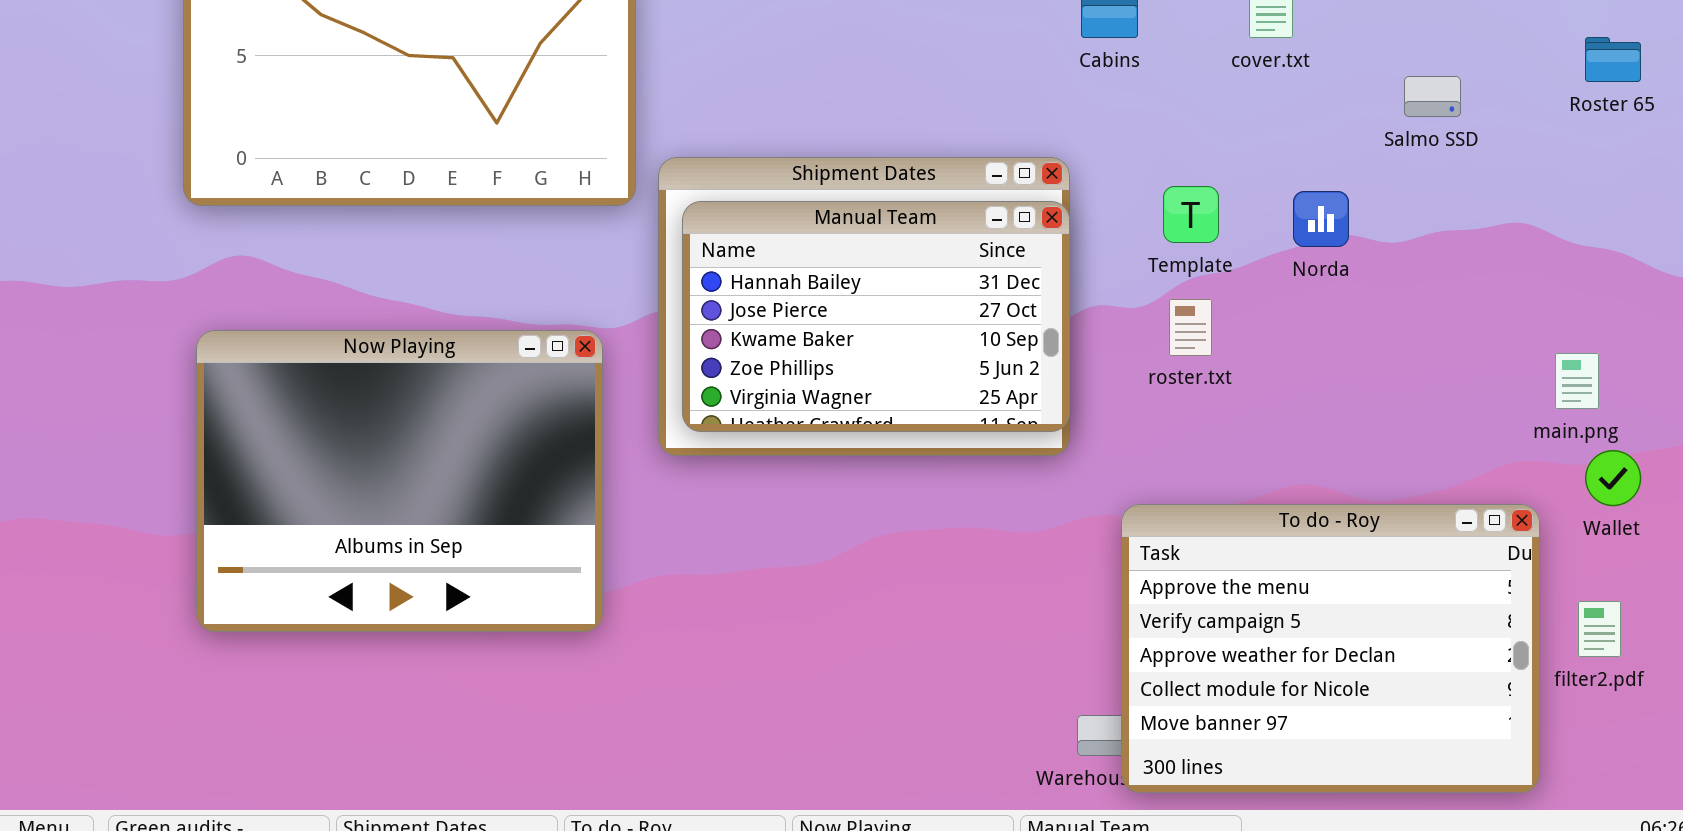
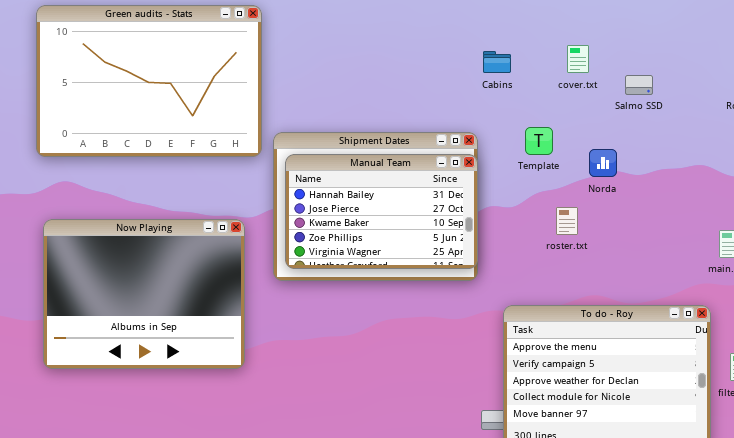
Salmo SSD: [1404,76,1461,117] -> [625,75,653,95], moved
Template: [1163,186,1219,243] -> [525,127,553,155], moved
roster.txt: [1169,299,1212,356] -> [556,207,578,235], moved

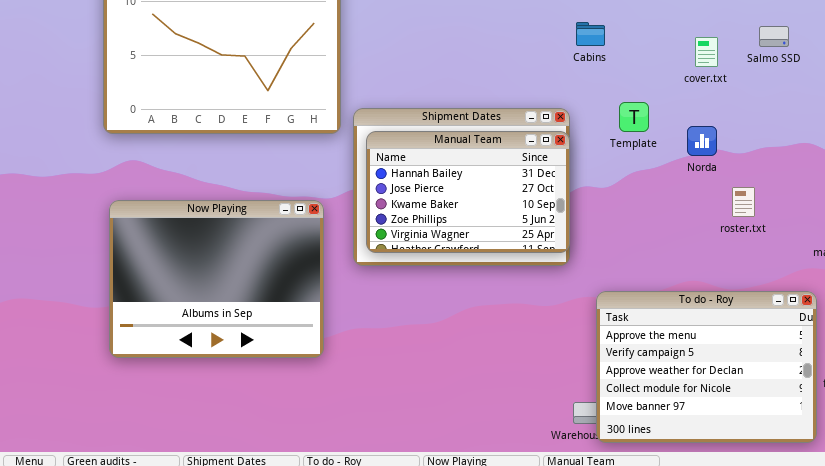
cover.txt: [567,45,589,73] -> [695,37,718,67], moved
Salmo SSD: [625,75,653,95] -> [759,26,789,47], moved
roster.txt: [556,207,578,235] -> [732,187,755,217], moved

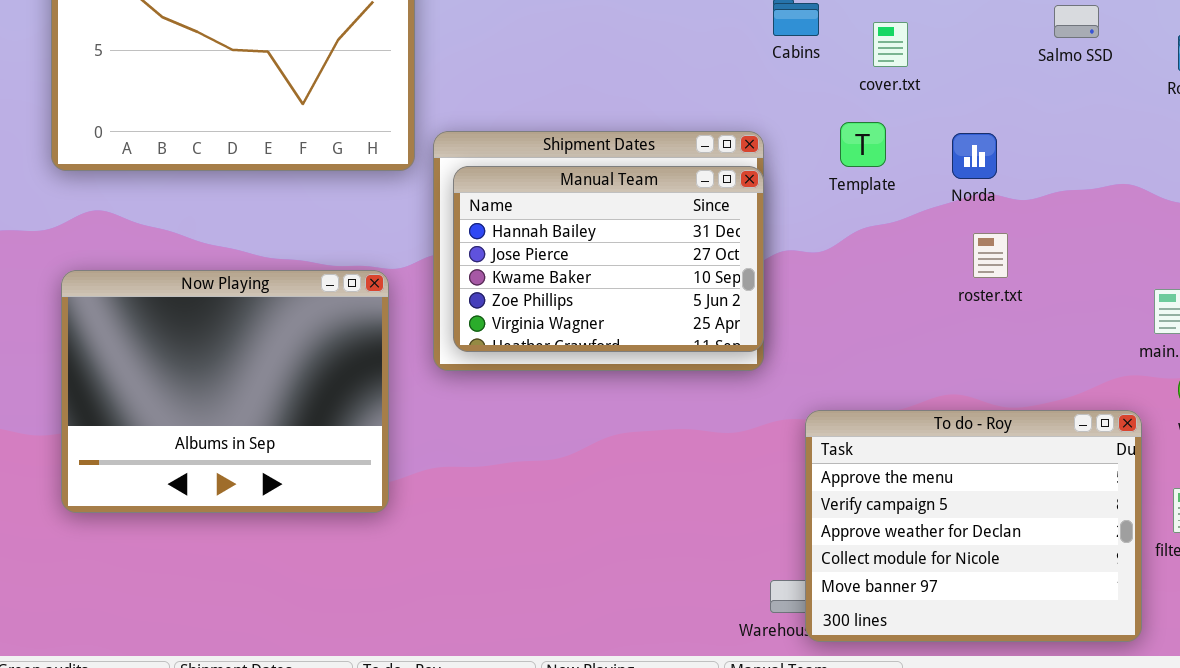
cover.txt: [695,37,718,67] -> [873,22,908,67], moved
Norda: [687,126,717,156] -> [952,133,997,179], moved
roster.txt: [732,187,755,217] -> [973,233,1008,278], moved

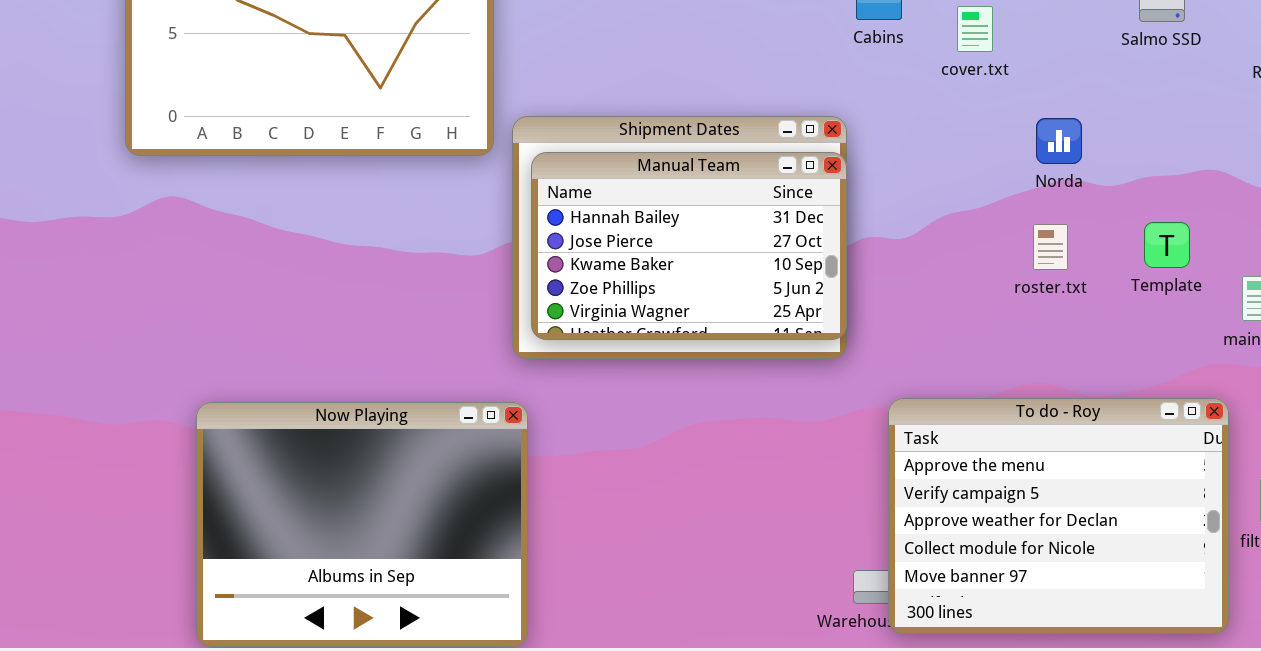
Template: [840,122,886,167] -> [1144,222,1190,268], moved
roster.txt: [973,233,1008,278] -> [1033,224,1068,270], moved
Now Playing: [61,270,389,513] -> [196,402,528,647], moved

